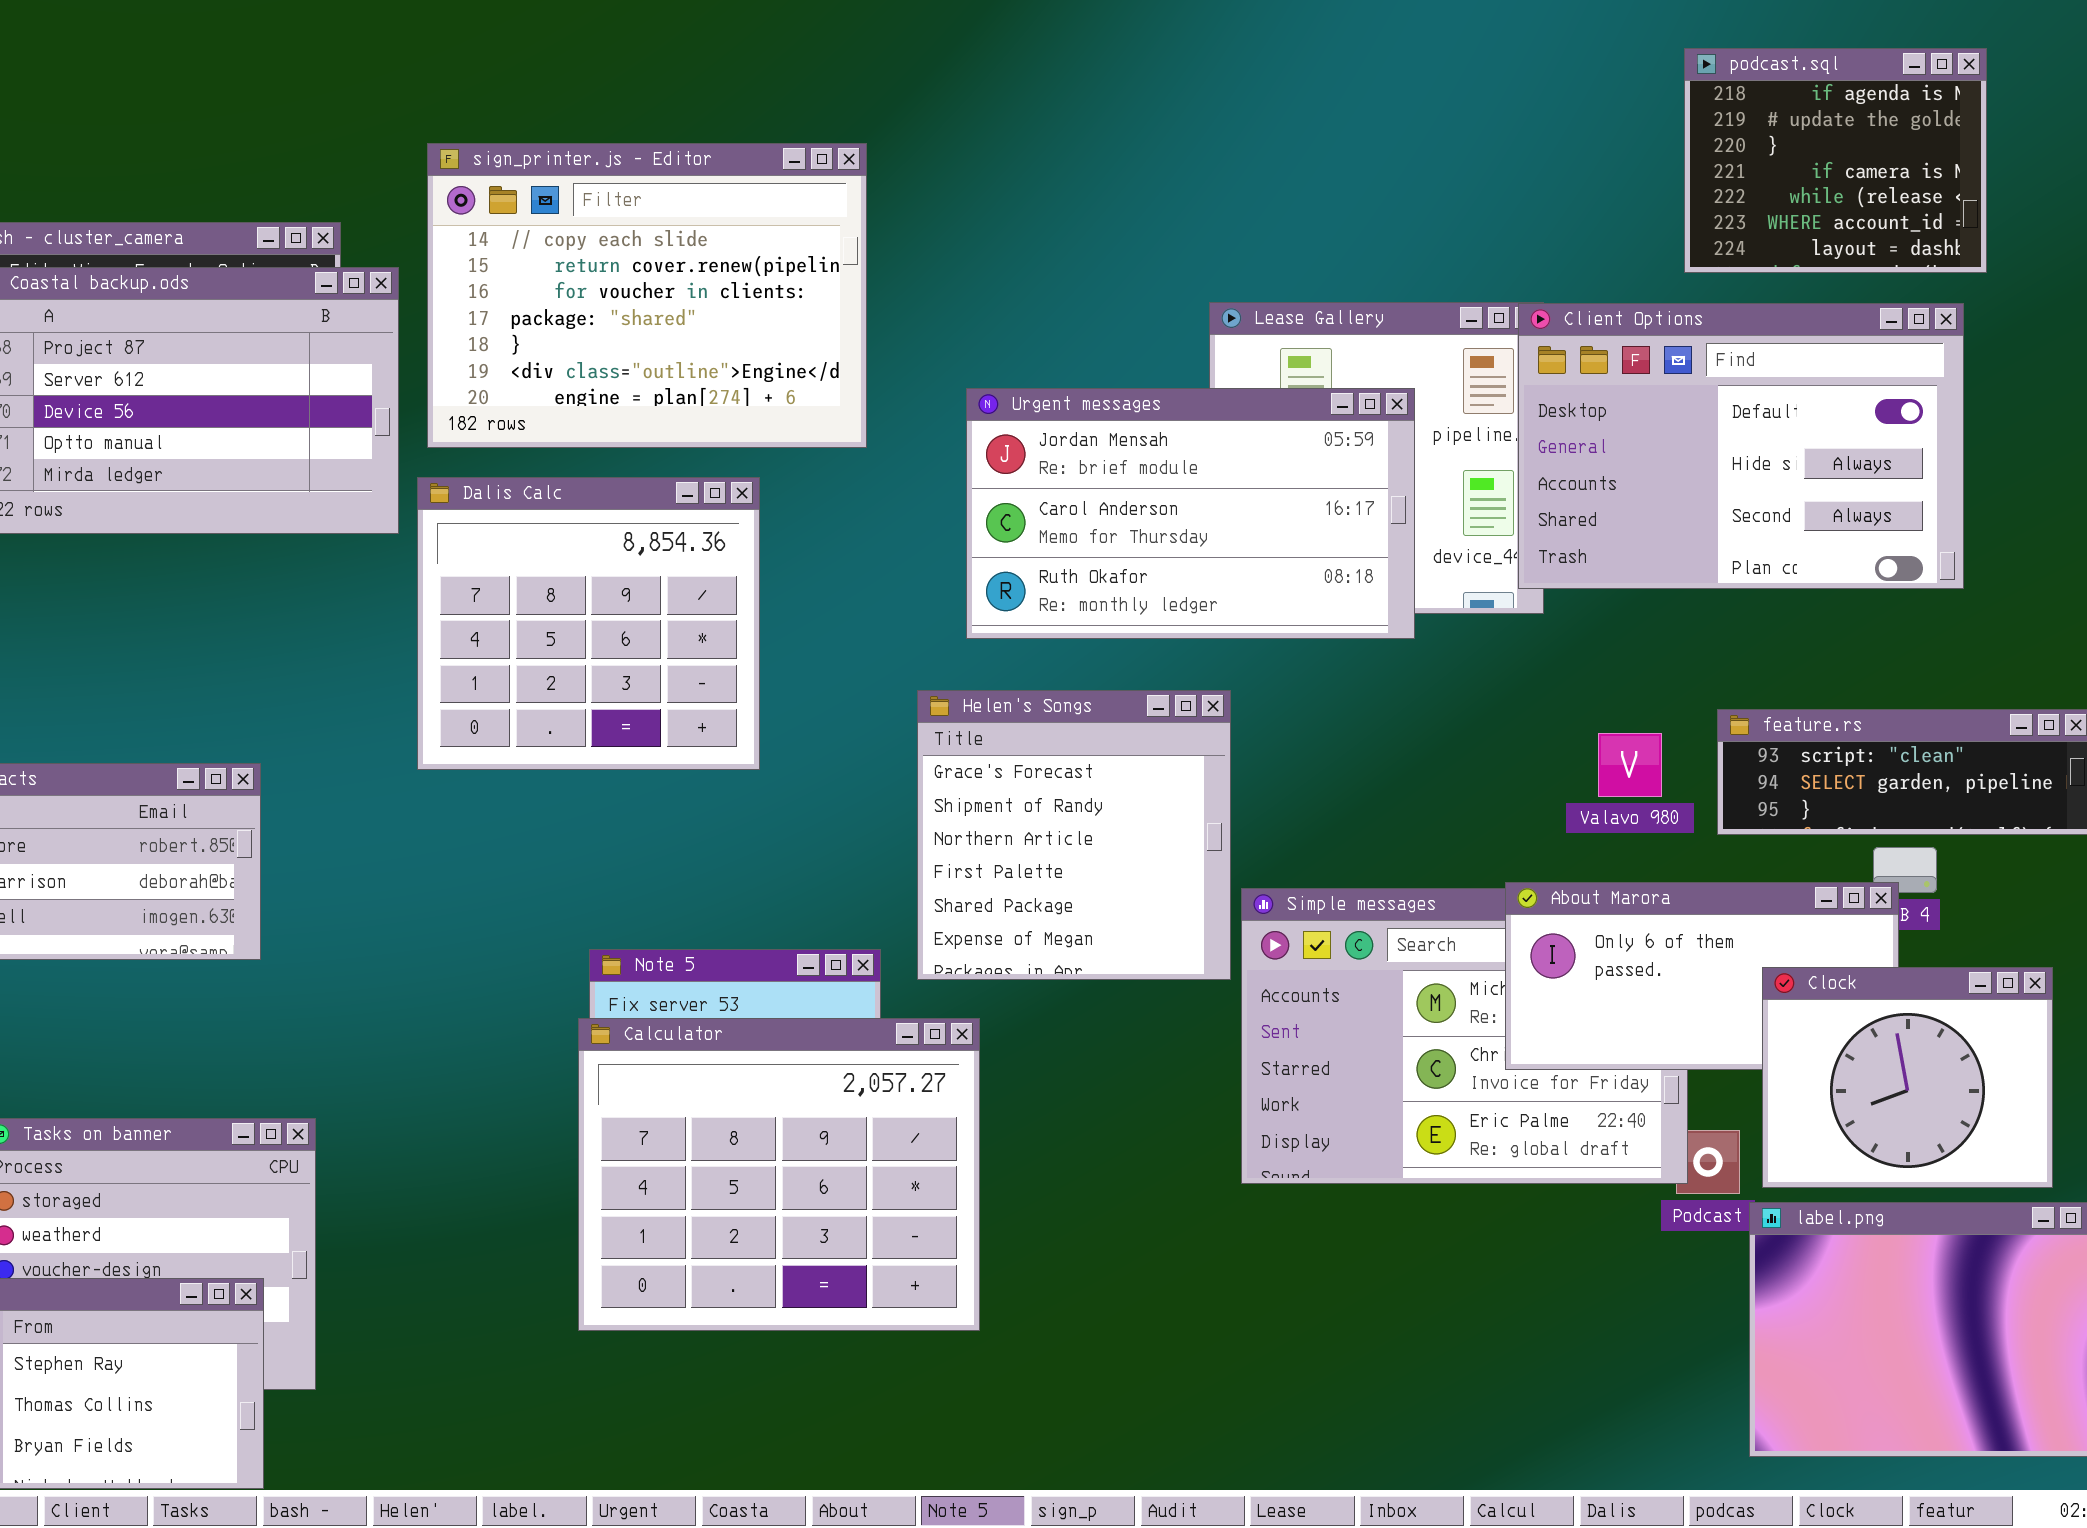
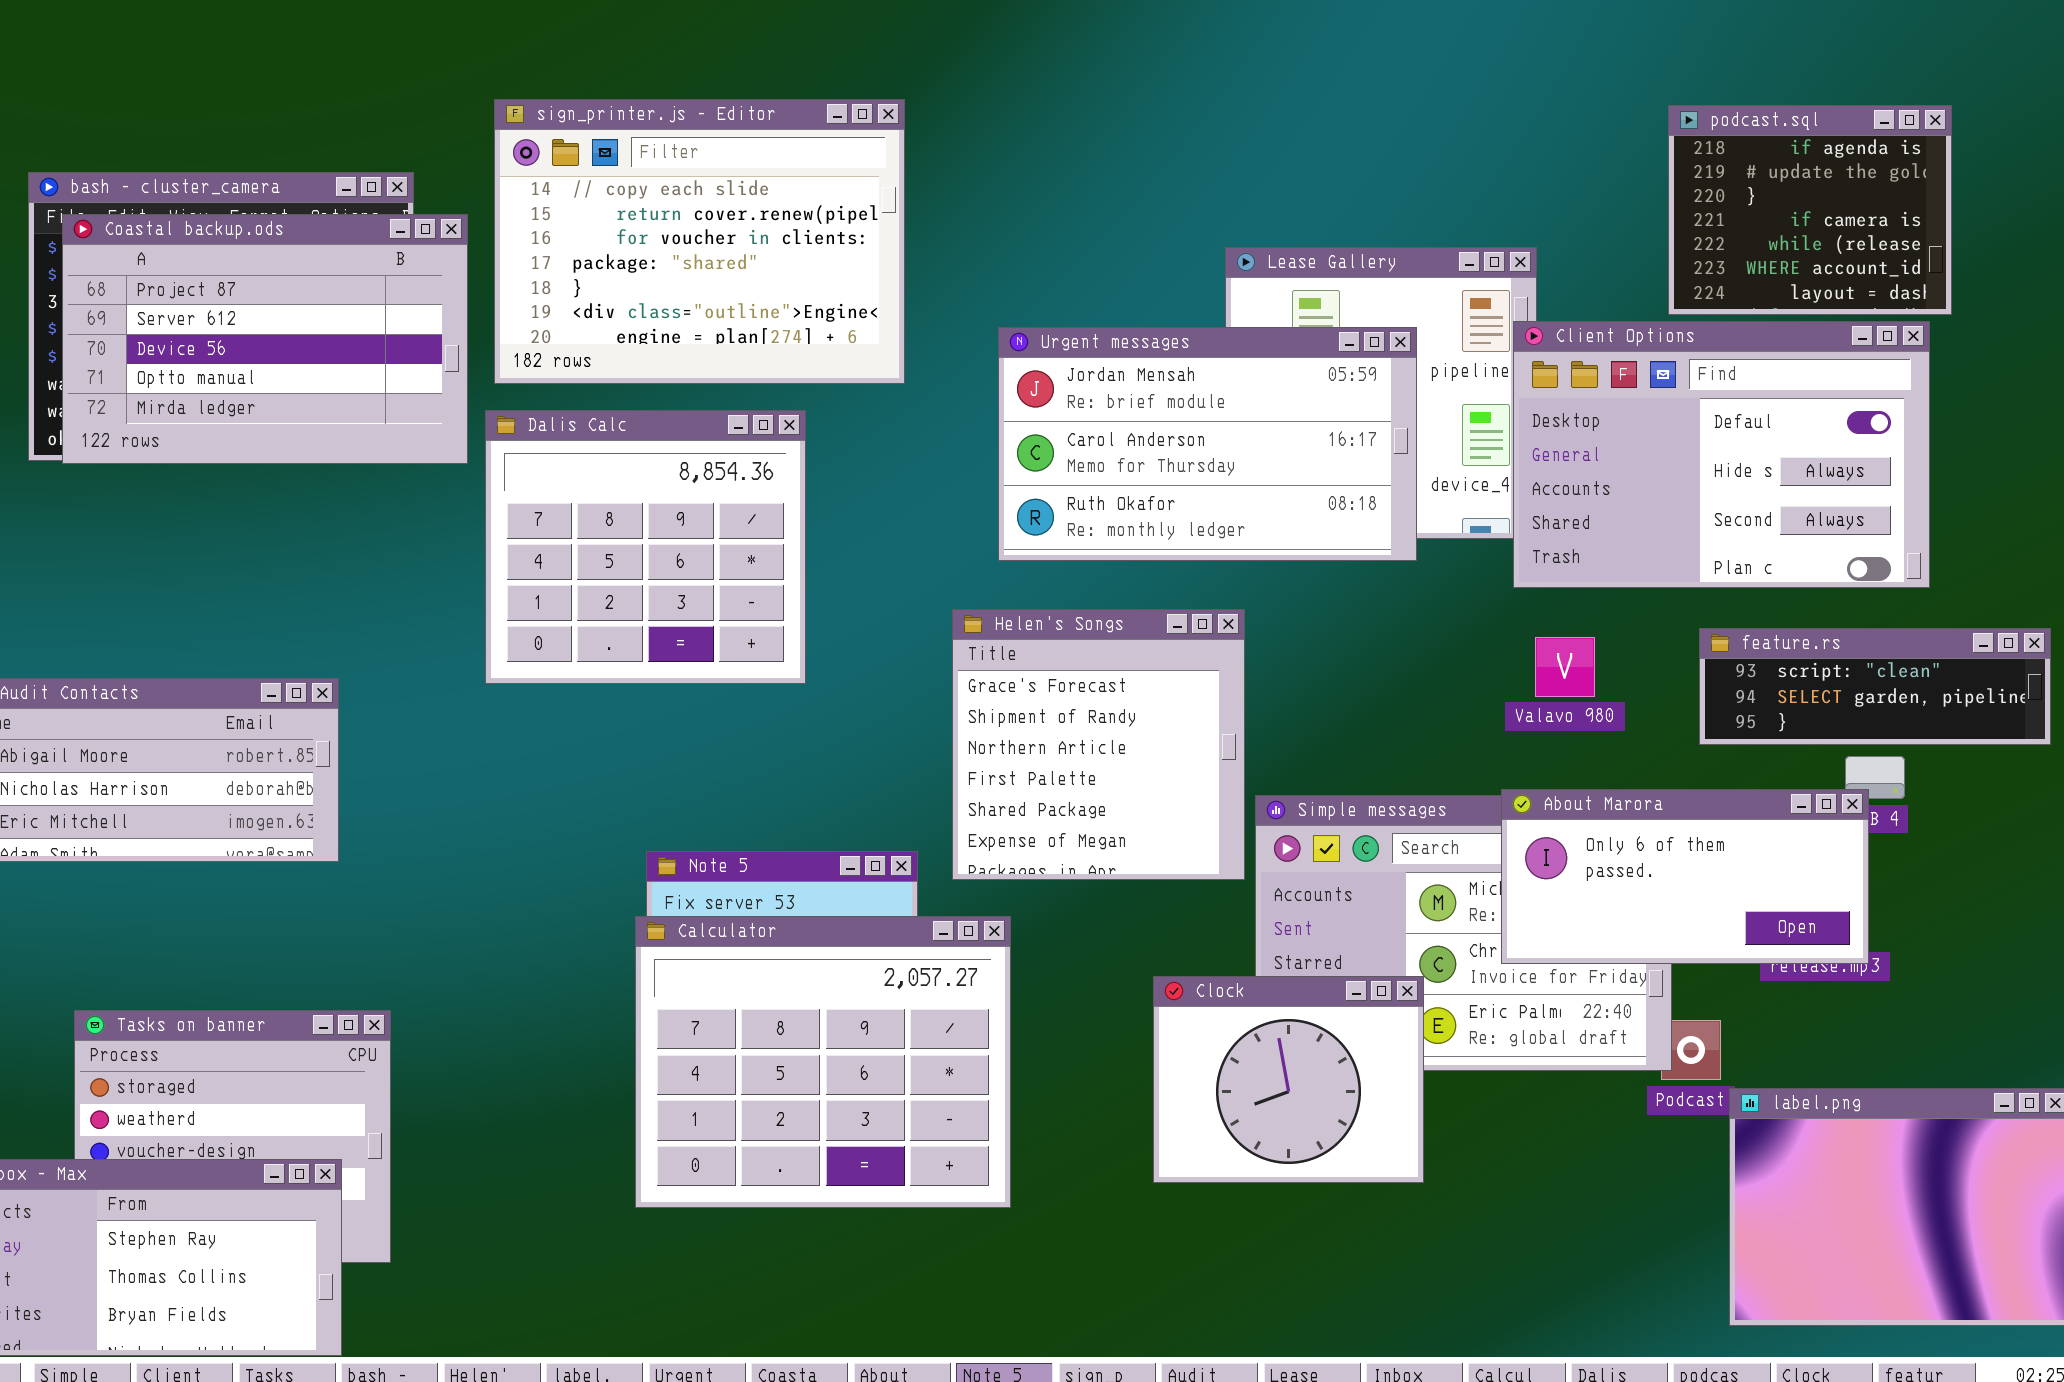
podcast.sql: [1684,48,1987,273] -> [1668,105,1952,315], moved
Client Options: [1518,303,1964,589] -> [1513,321,1930,588], moved
Valavo 980: [1598,733,1662,797] -> [1535,637,1595,697], moved
Clock: [1762,967,2053,1188] -> [1153,976,1424,1183], moved

